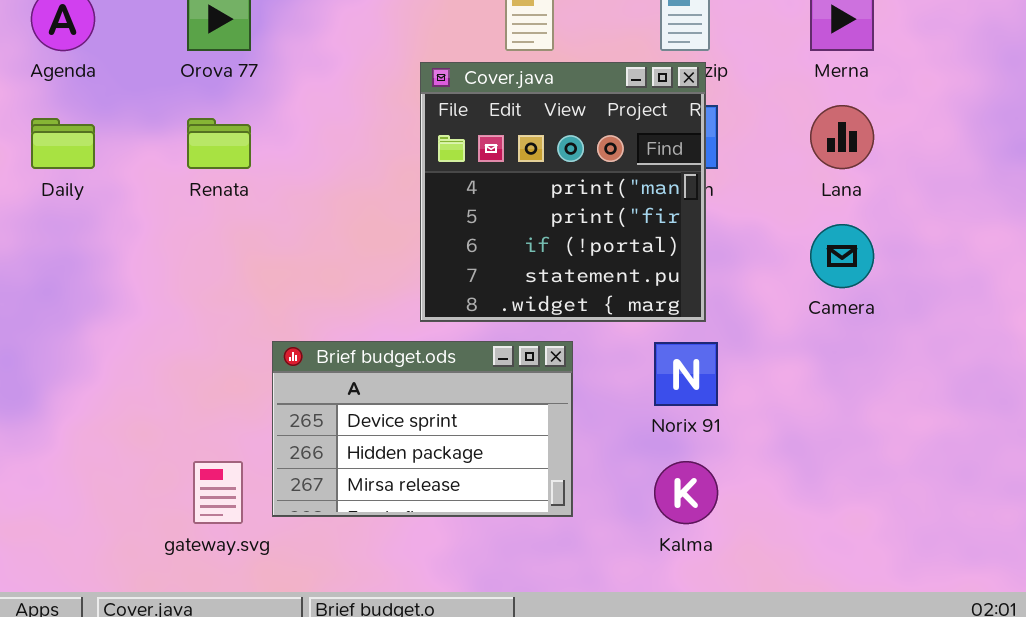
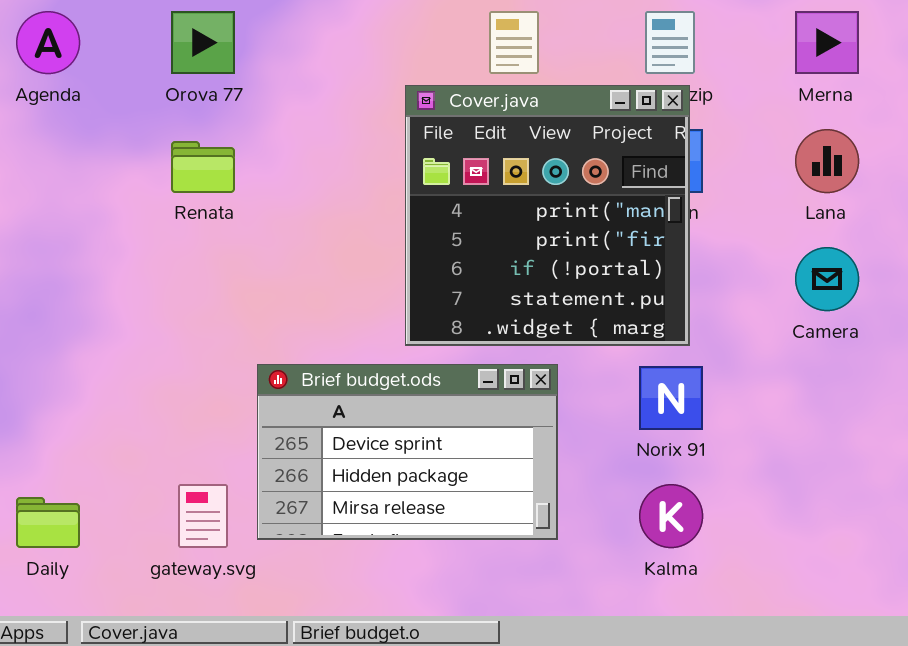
Daily: [31,118,95,169] -> [16,497,80,548], moved

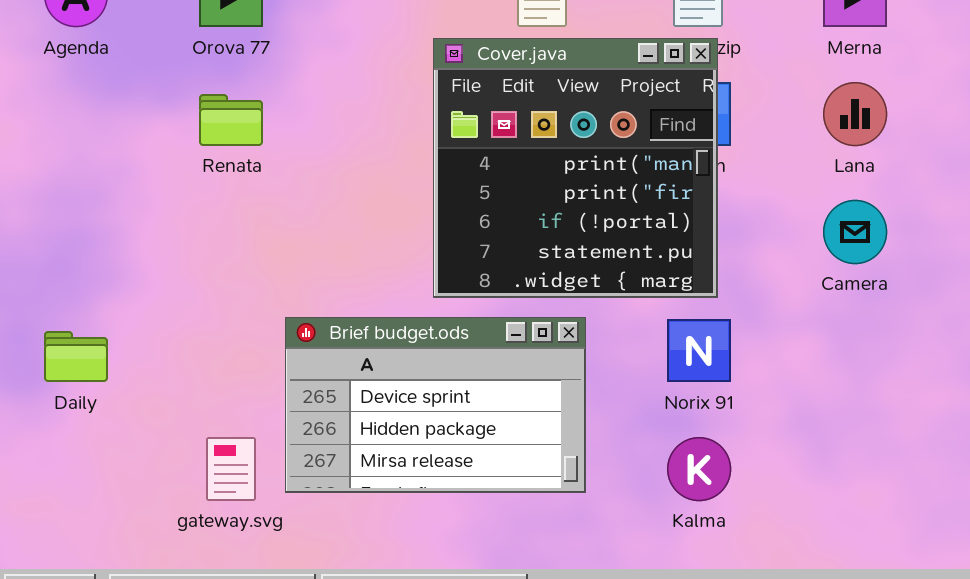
Daily: [16,497,80,548] -> [44,331,108,382], moved

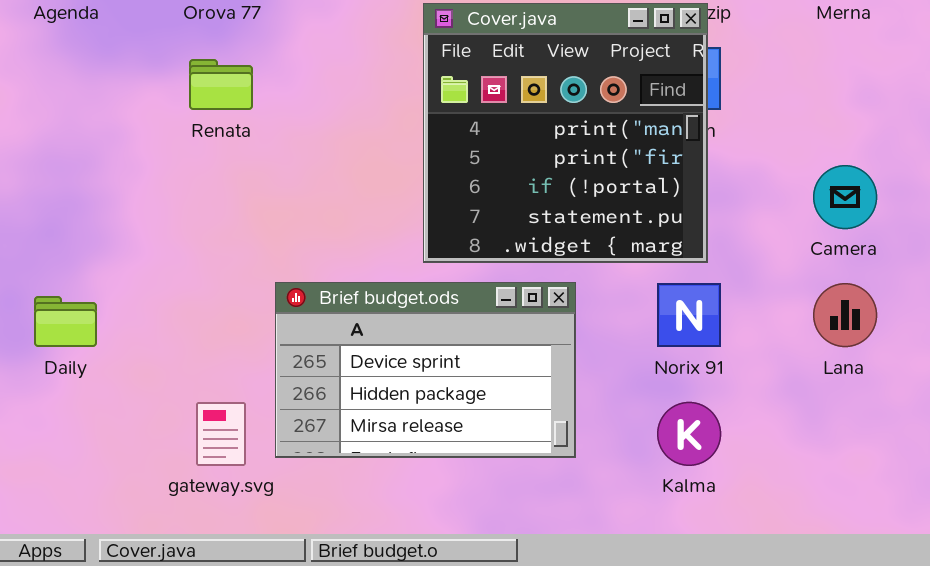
Lana: [823,82,887,146] -> [813,283,877,347], moved

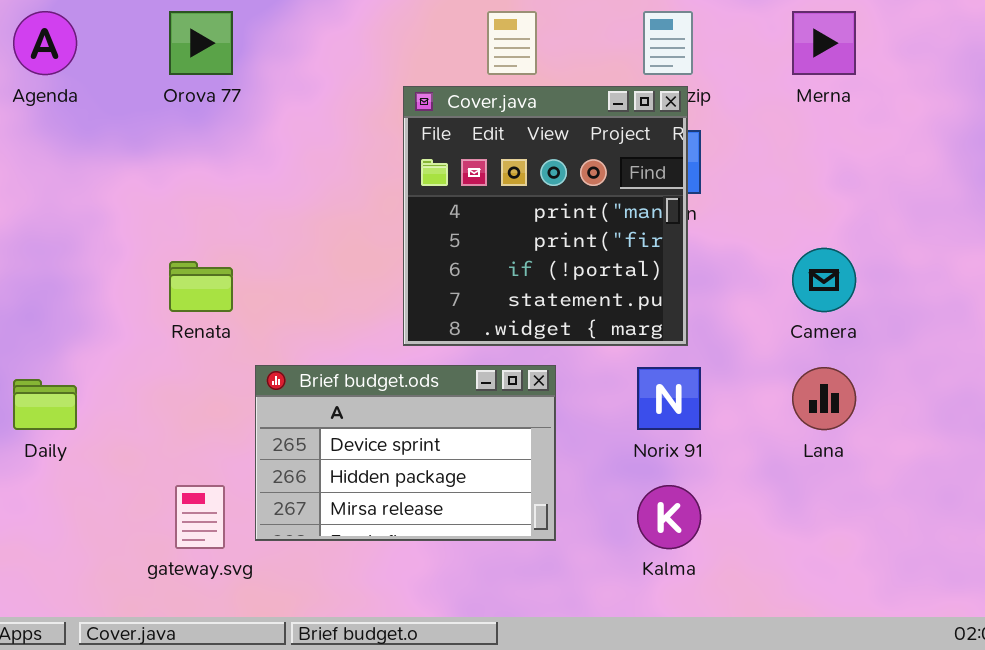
Renata: [189,59,253,110] -> [169,261,233,312], moved

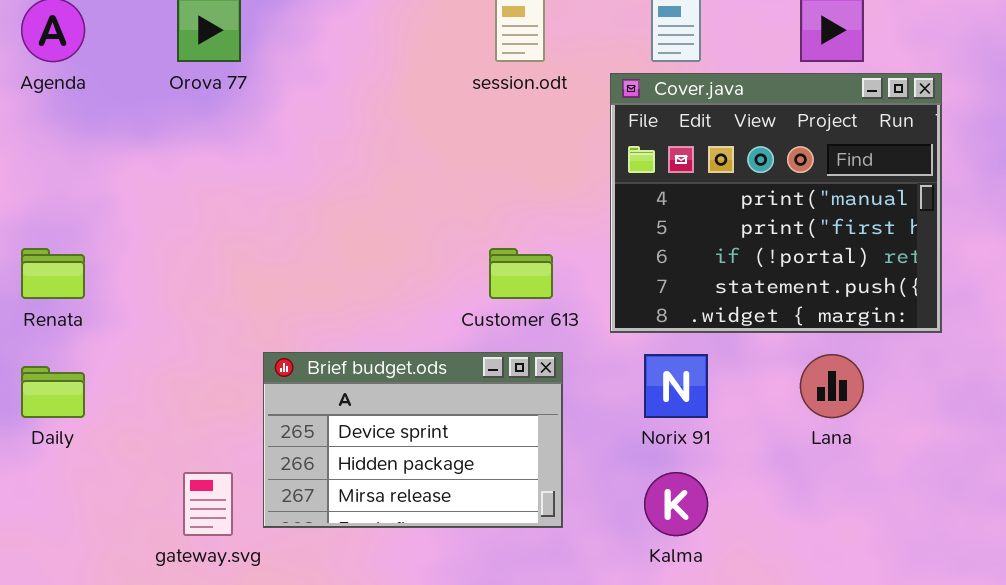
Cover.java: [403,86,688,346] -> [610,73,942,333], moved, resized
Renata: [169,261,233,312] -> [21,248,85,299], moved

